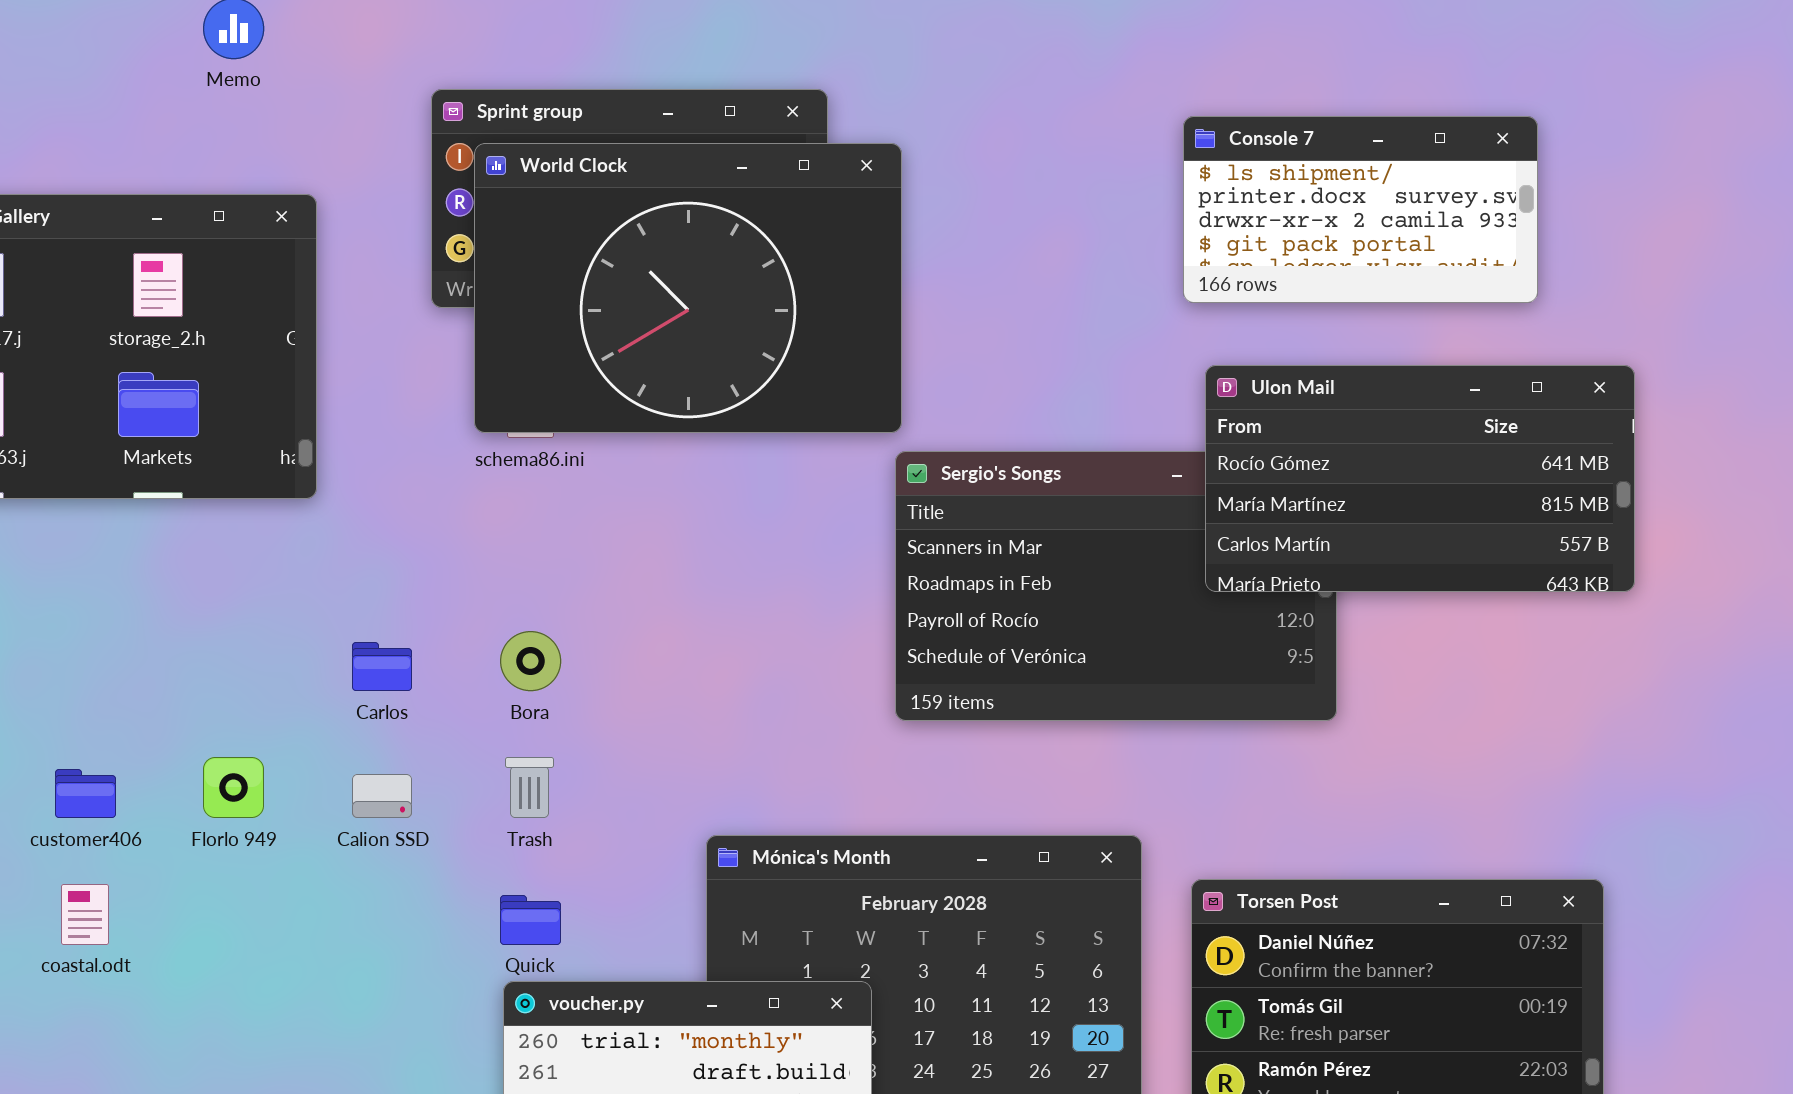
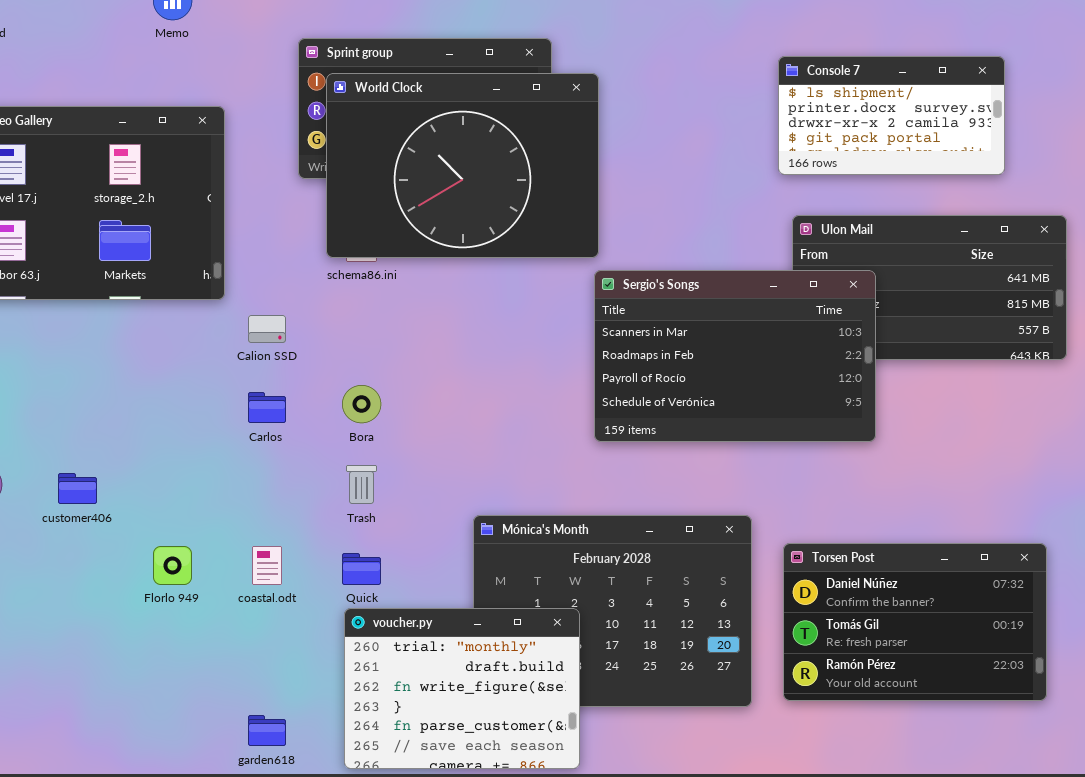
Sergio's Songs: [895,451,1337,721] -> [594,270,876,442], raised
Florlo 949: [203,757,264,818] -> [153,546,192,585], moved
Calion SSD: [352,774,412,818] -> [248,315,286,343], moved
coastal.odt: [61,884,109,945] -> [252,546,282,585], moved

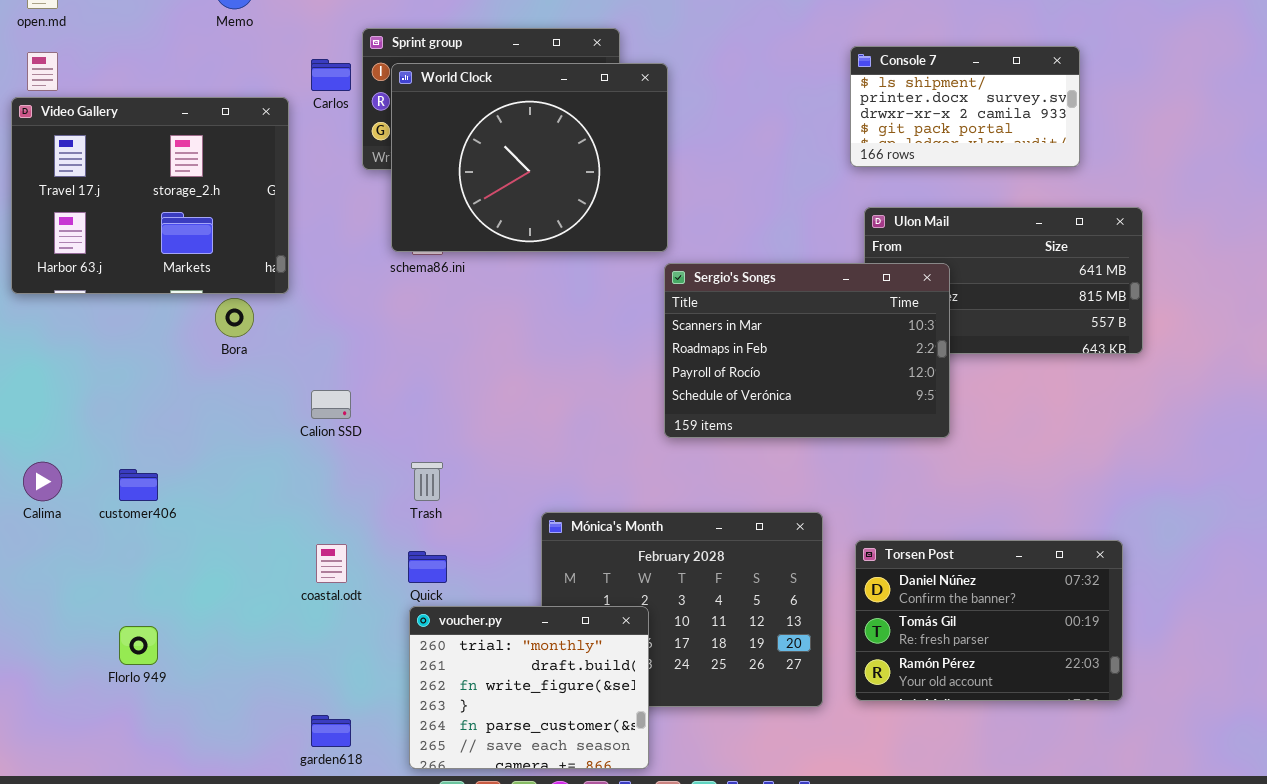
Calion SSD: [248,315,286,343] -> [311,390,351,419], moved
Bora: [342,385,381,423] -> [215,298,254,337], moved
Carlos: [248,392,286,423] -> [311,59,351,91], moved
Florlo 949: [153,546,192,585] -> [119,626,158,665], moved

